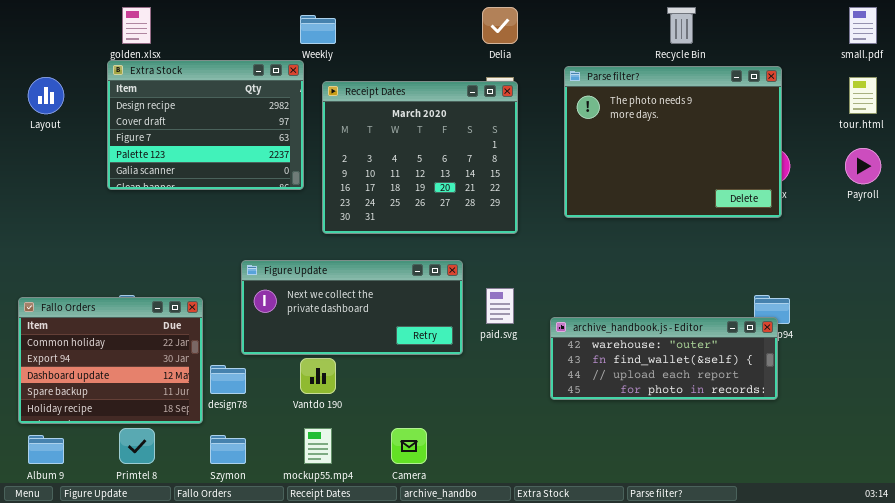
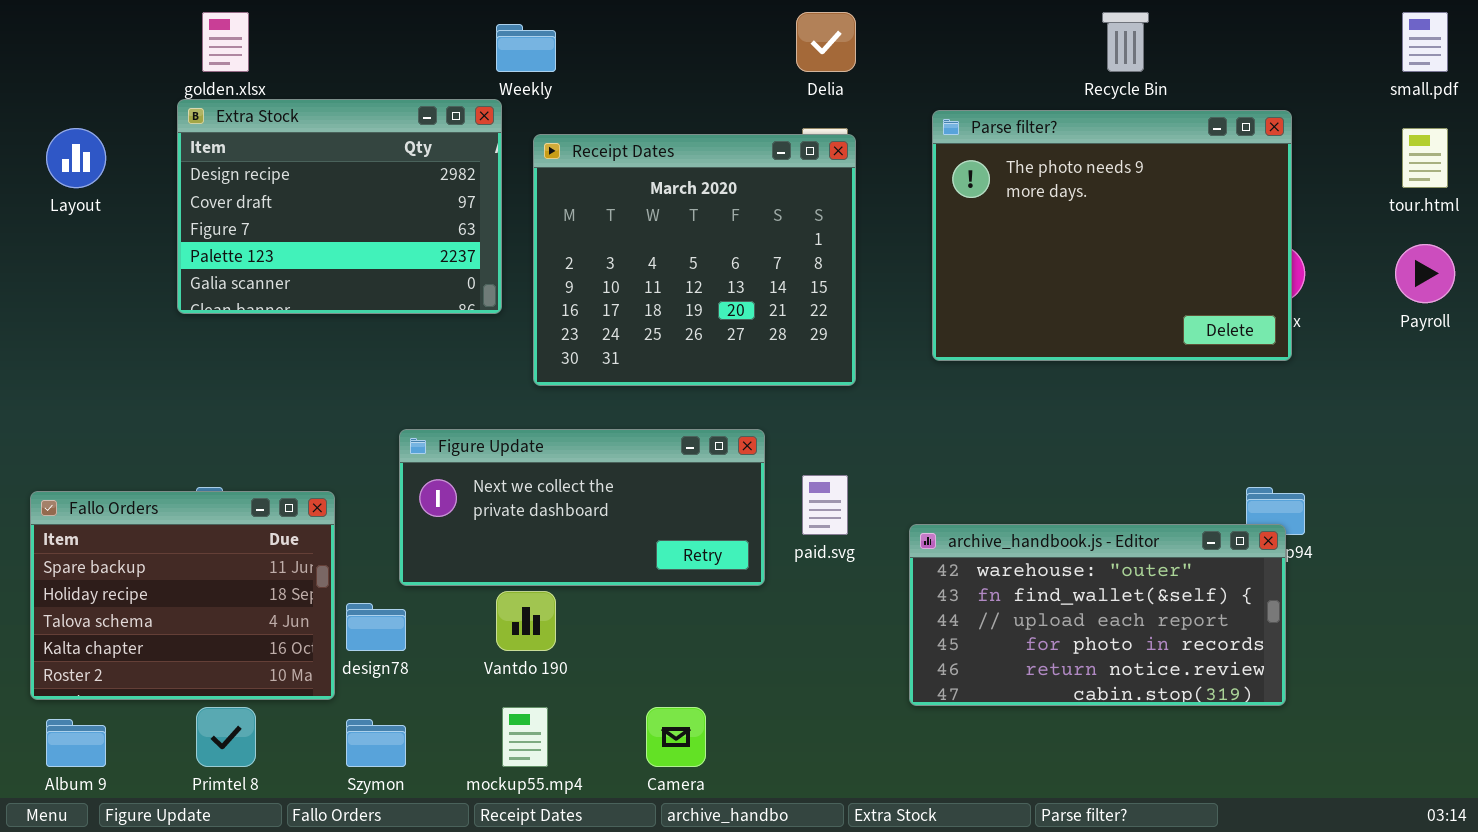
Fallo Orders: [18,297,203,424] -> [30,491,335,700], scrolled down 3 rows
archive_handbook.js - Editor: [550,317,778,400] -> [909,524,1286,706], resized

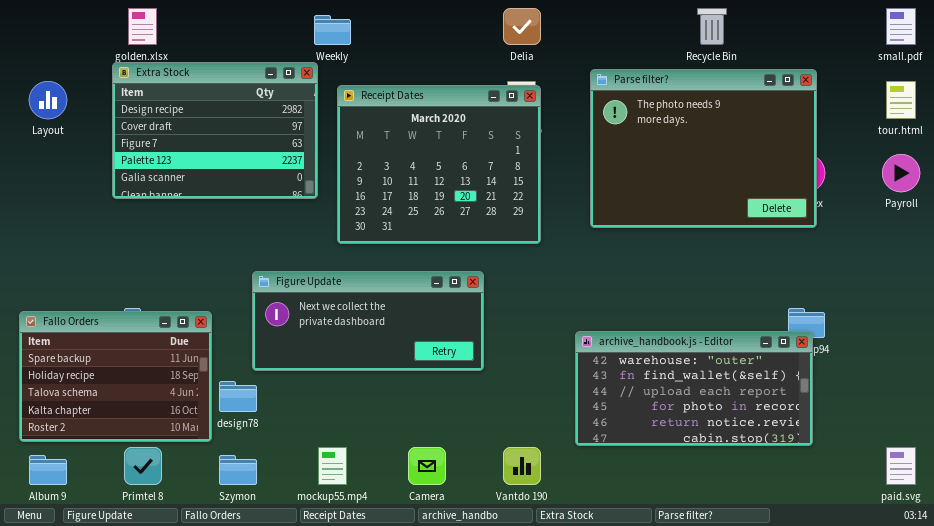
paid.svg: [802,475,848,535] -> [886,447,916,485], moved
Vantdo 190: [496,591,556,651] -> [503,447,541,485], moved

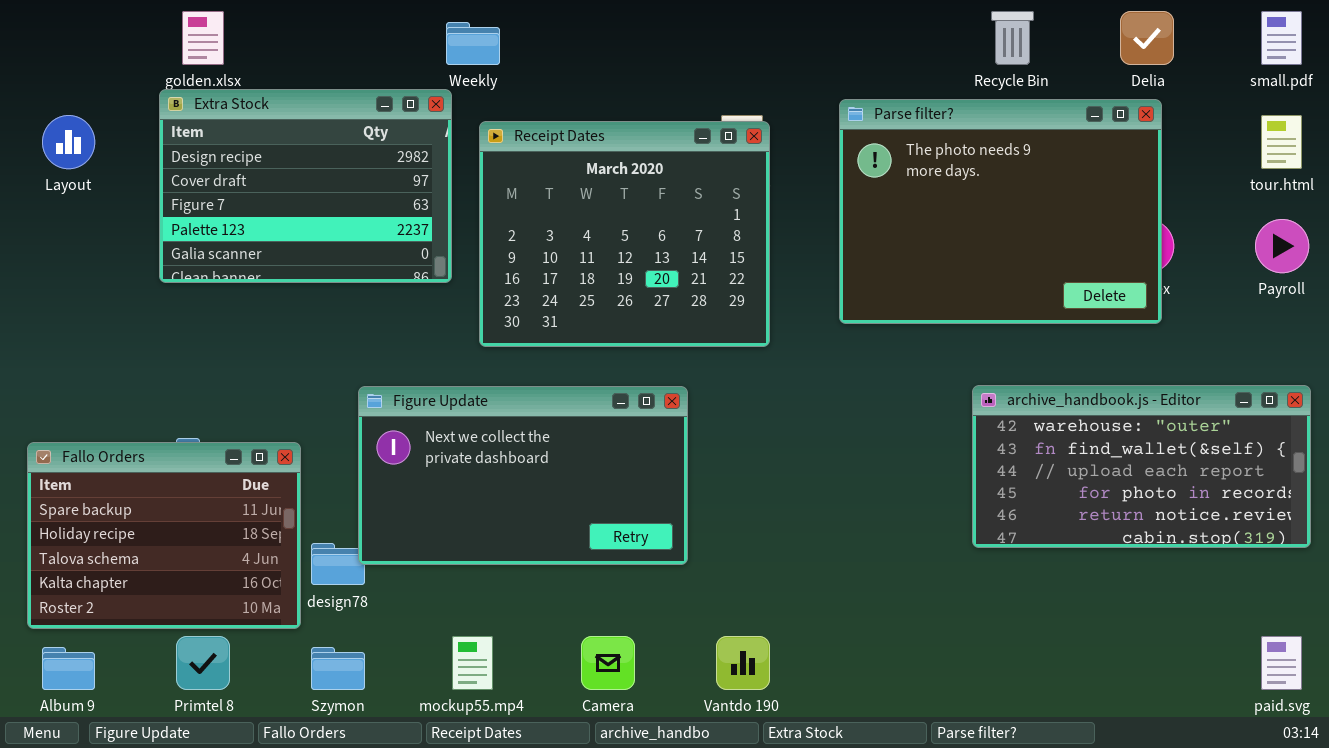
Delia: [503,8,541,45] -> [1120,11,1174,65], moved
Figure Update: [252,271,484,371] -> [358,386,688,565], resized
archive_handbook.js - Editor: [575,331,813,446] -> [972,385,1311,548], moved

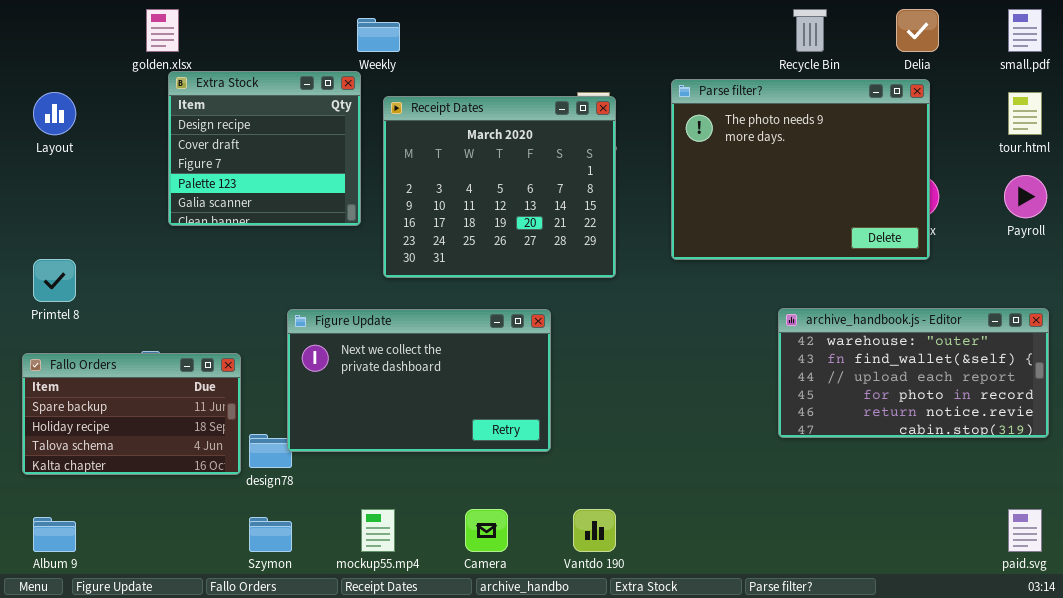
Extra Stock: [159,89,452,283] -> [168,71,361,226], resized
Fallo Orders: [27,442,301,629] -> [22,353,241,475], resized
Primtel 8: [176,636,230,690] -> [33,259,76,302], moved

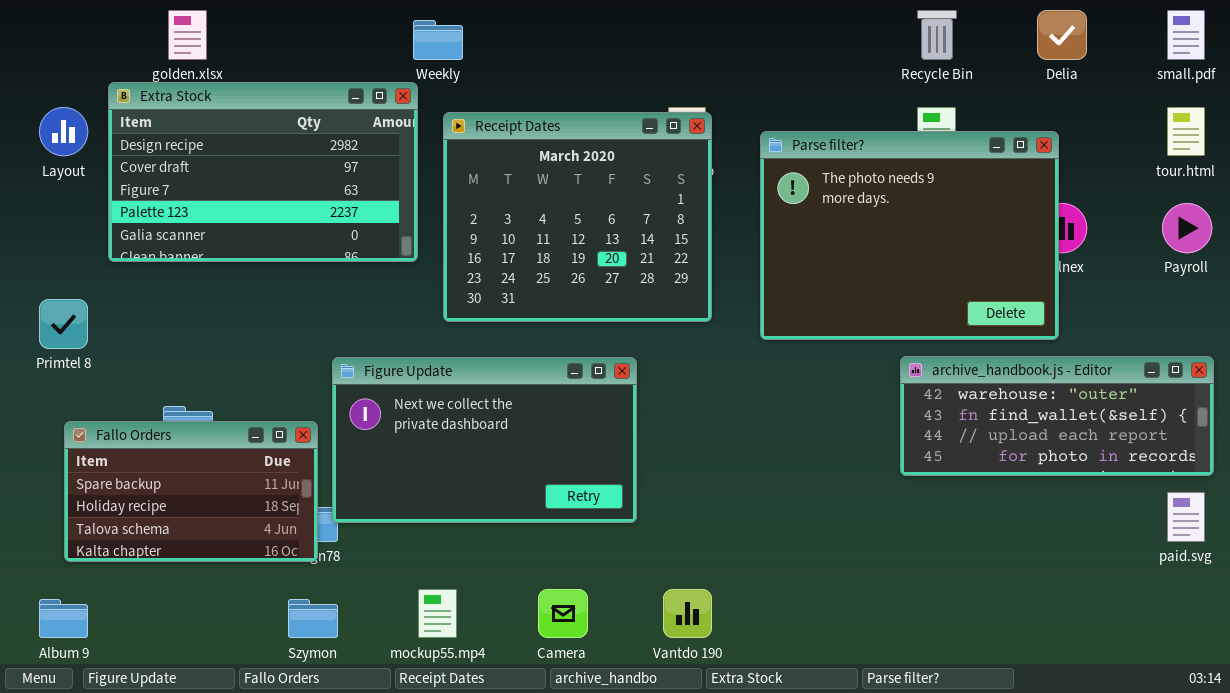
Extra Stock: [168,71,361,226] -> [108,82,418,262], resized
Parse filter?: [671,79,930,260] -> [760,131,1059,340], moved
archive_handbook.js - Editor: [778,308,1049,438] -> [900,356,1214,476], resized
Fallo Orders: [22,353,241,475] -> [64,421,318,562], moved
paid.svg: [1008,509,1042,552] -> [1167,492,1205,542], moved

